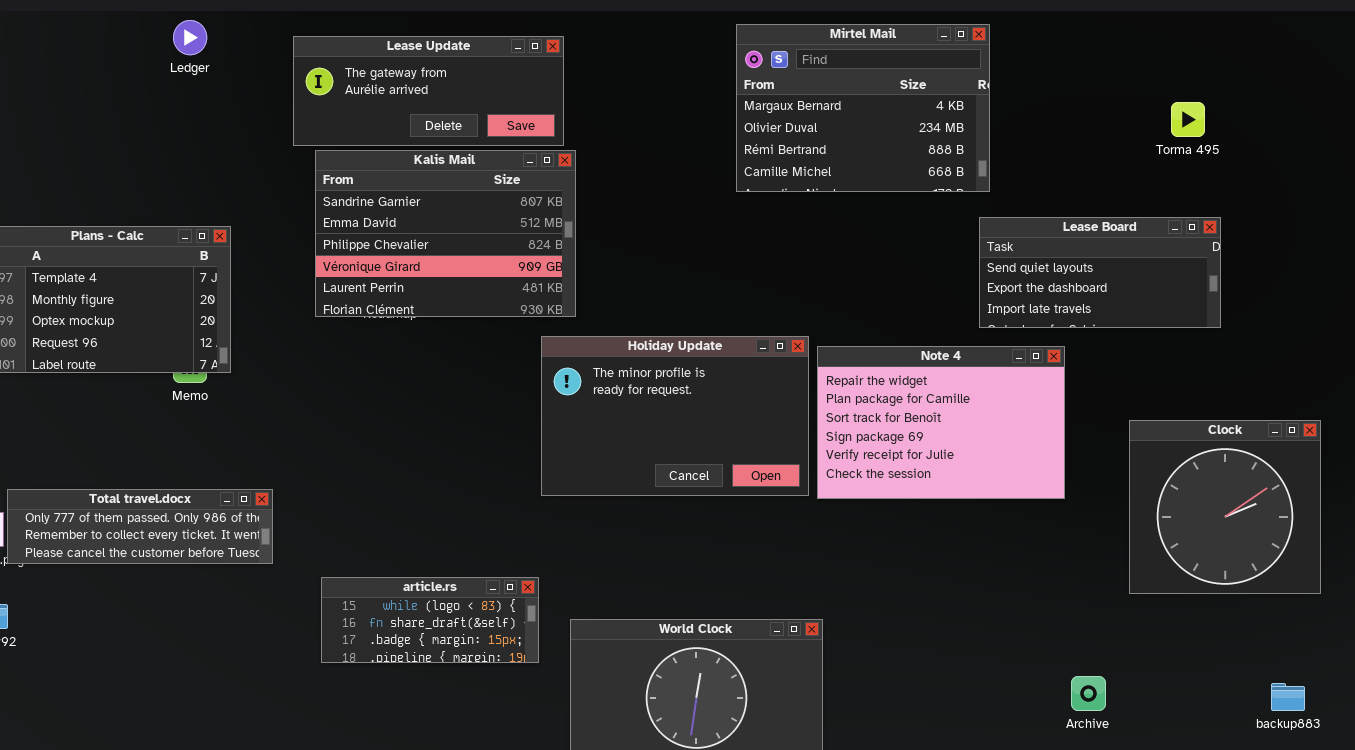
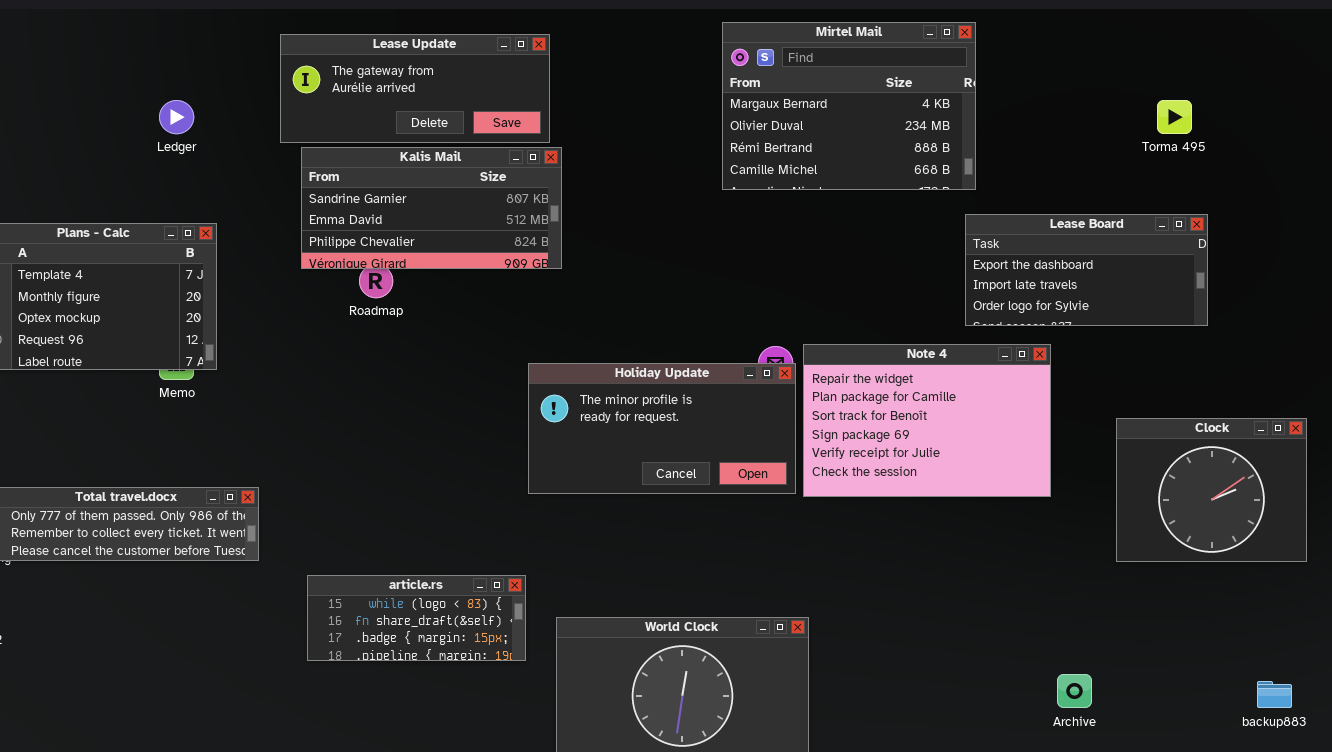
Ledger: [173,20,207,55] -> [159,100,194,134], moved
Kalis Mail: [315,150,576,317] -> [301,147,562,269], resized
Lease Board: [979,217,1221,328] -> [965,214,1208,326], scrolled down 1 row
Holiday Update: [541,336,809,496] -> [528,363,796,494], resized
Clock: [1129,420,1321,594] -> [1116,418,1307,562], resized

